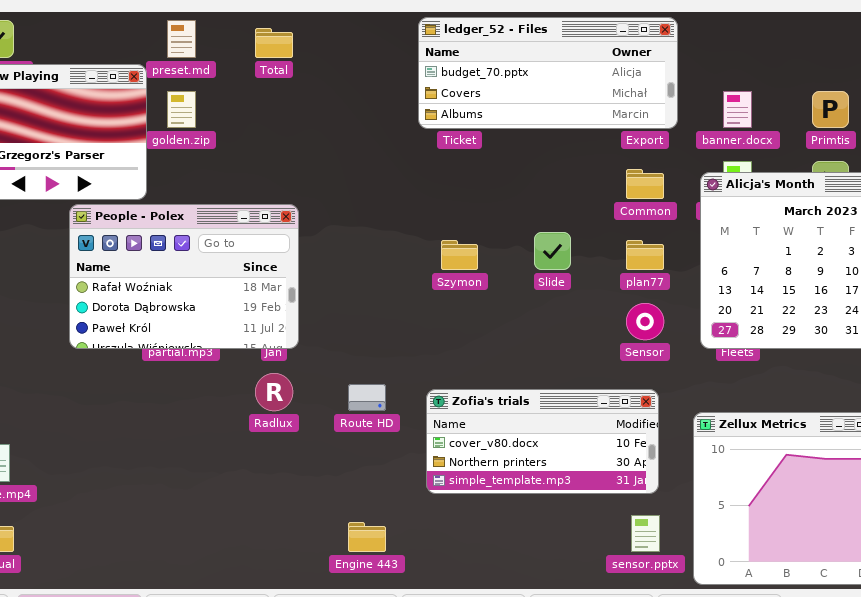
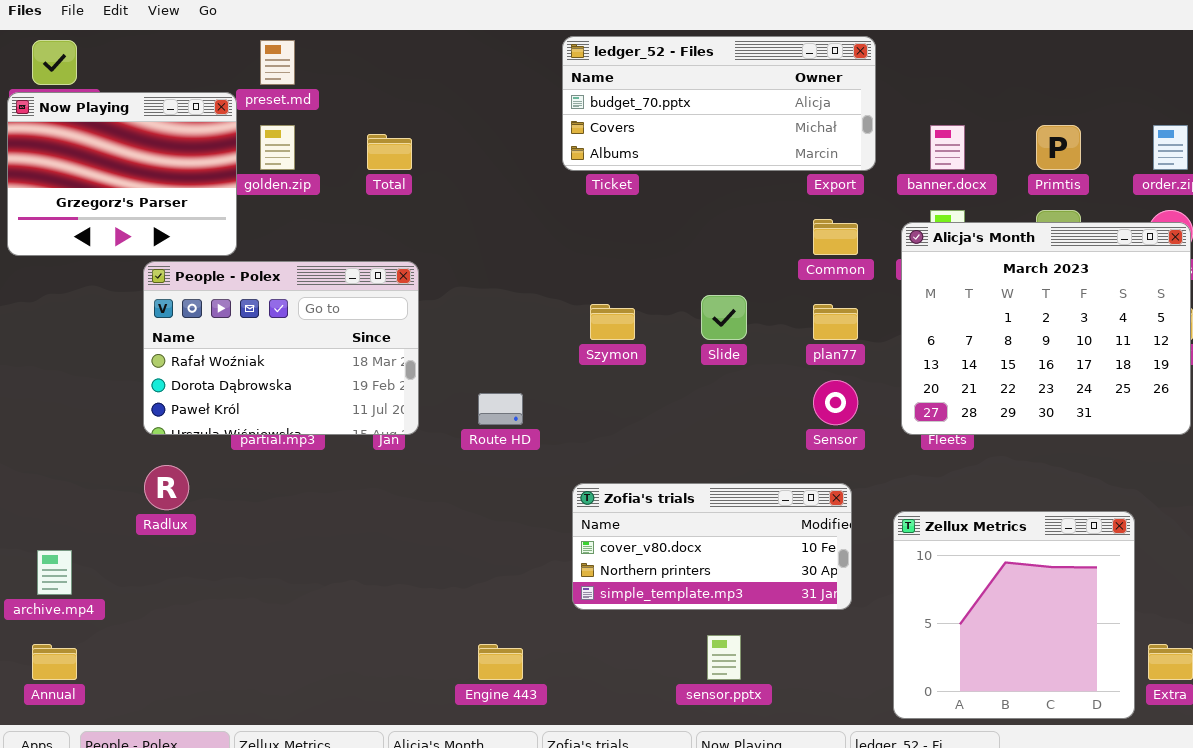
Total: [255,28,293,58] -> [367,134,412,170], moved
Radlux: [255,373,293,411] -> [144,465,189,510], moved
Route HD: [348,384,386,411] -> [478,393,523,425], moved
sensor.pptx: [631,515,660,552] -> [707,635,741,680], moved

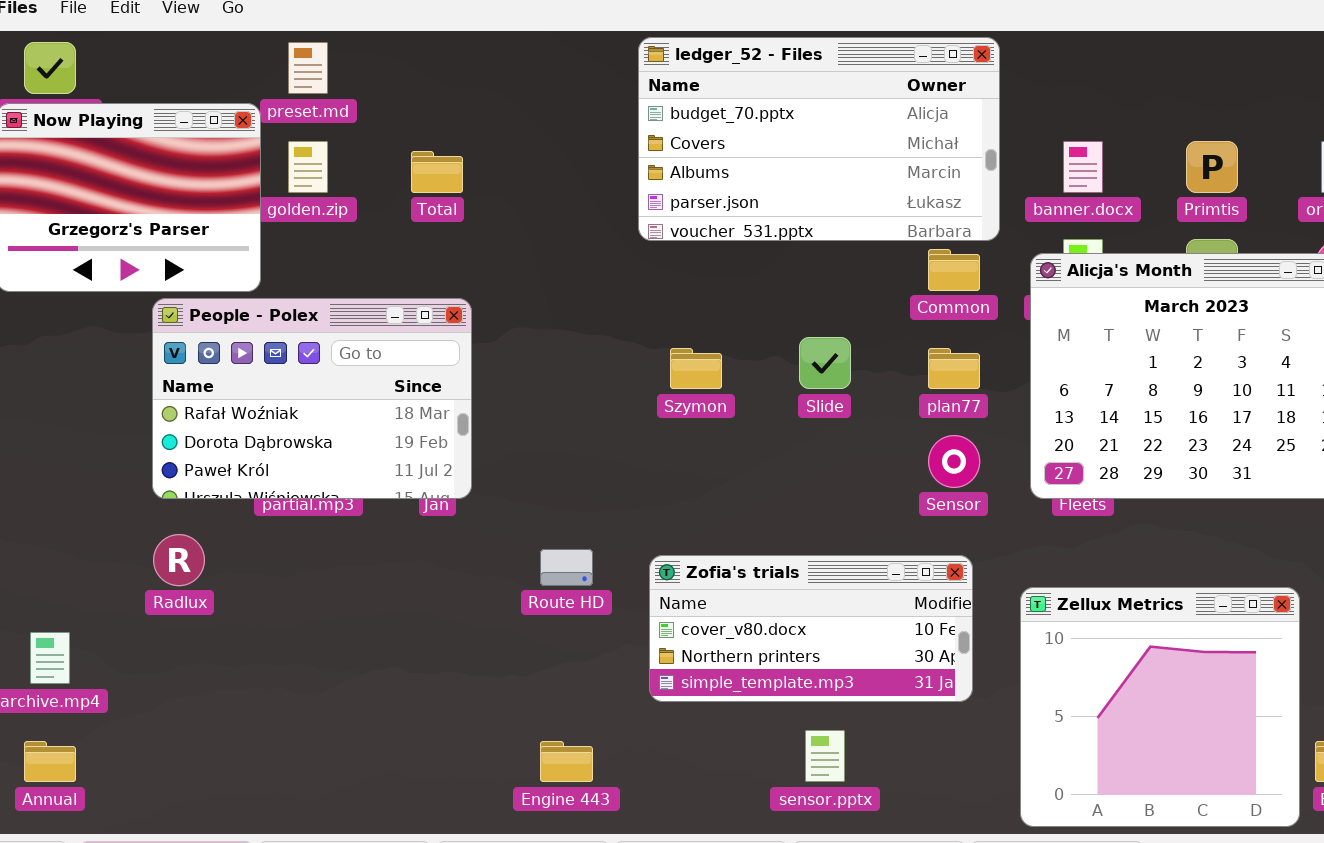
ledger_52 - Files: [562,36,876,171] -> [638,37,1000,241], resized
Route HD: [478,393,523,425] -> [540,549,593,586], moved

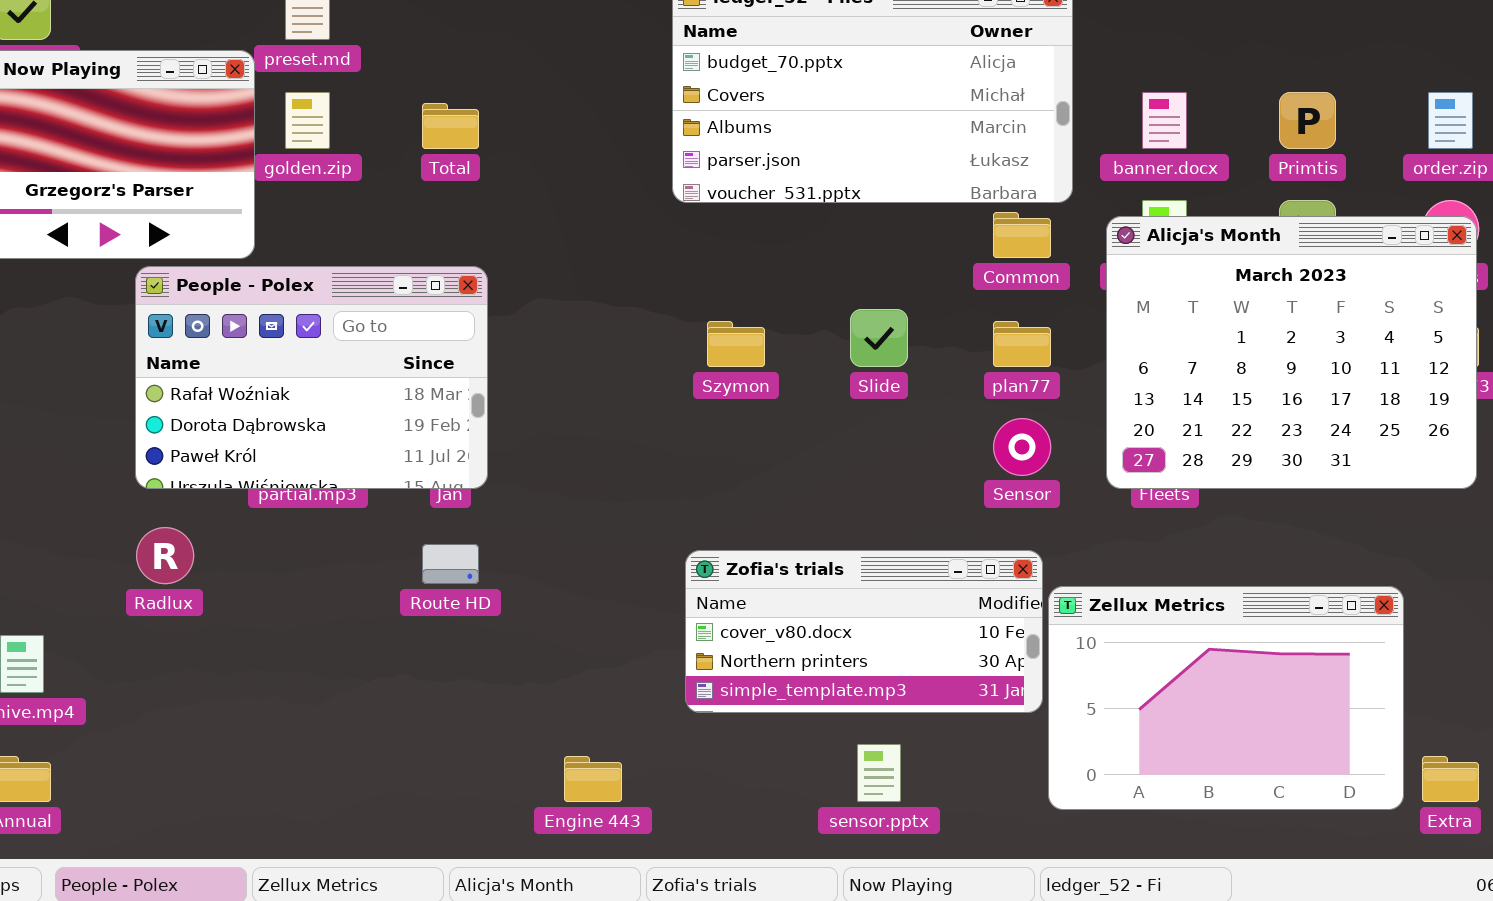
Route HD: [540,549,593,586] -> [422,544,479,584], moved
Zellux Metrics: [1020,587,1300,827] -> [1048,586,1404,810], resized

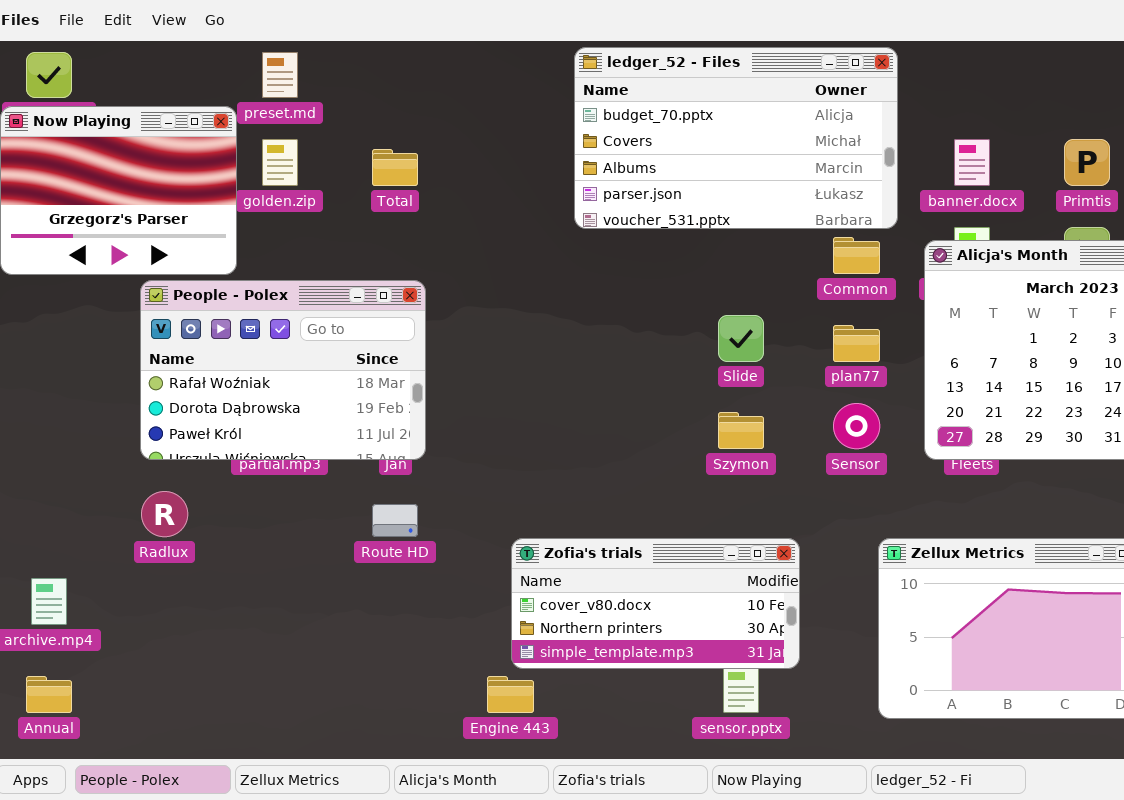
Szymon: [707,321,765,367] -> [718,412,764,449], moved
Zofia's trials: [685,550,1043,713] -> [511,538,800,669], moved

